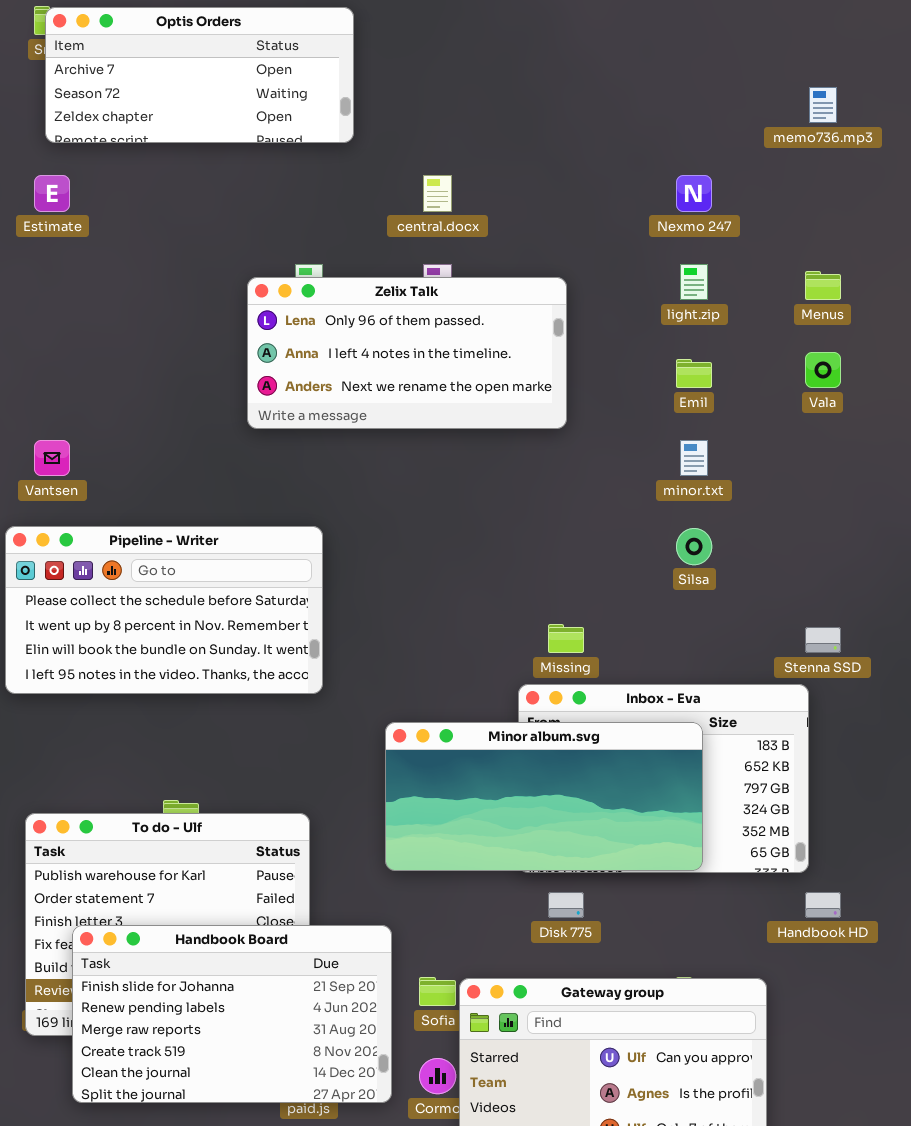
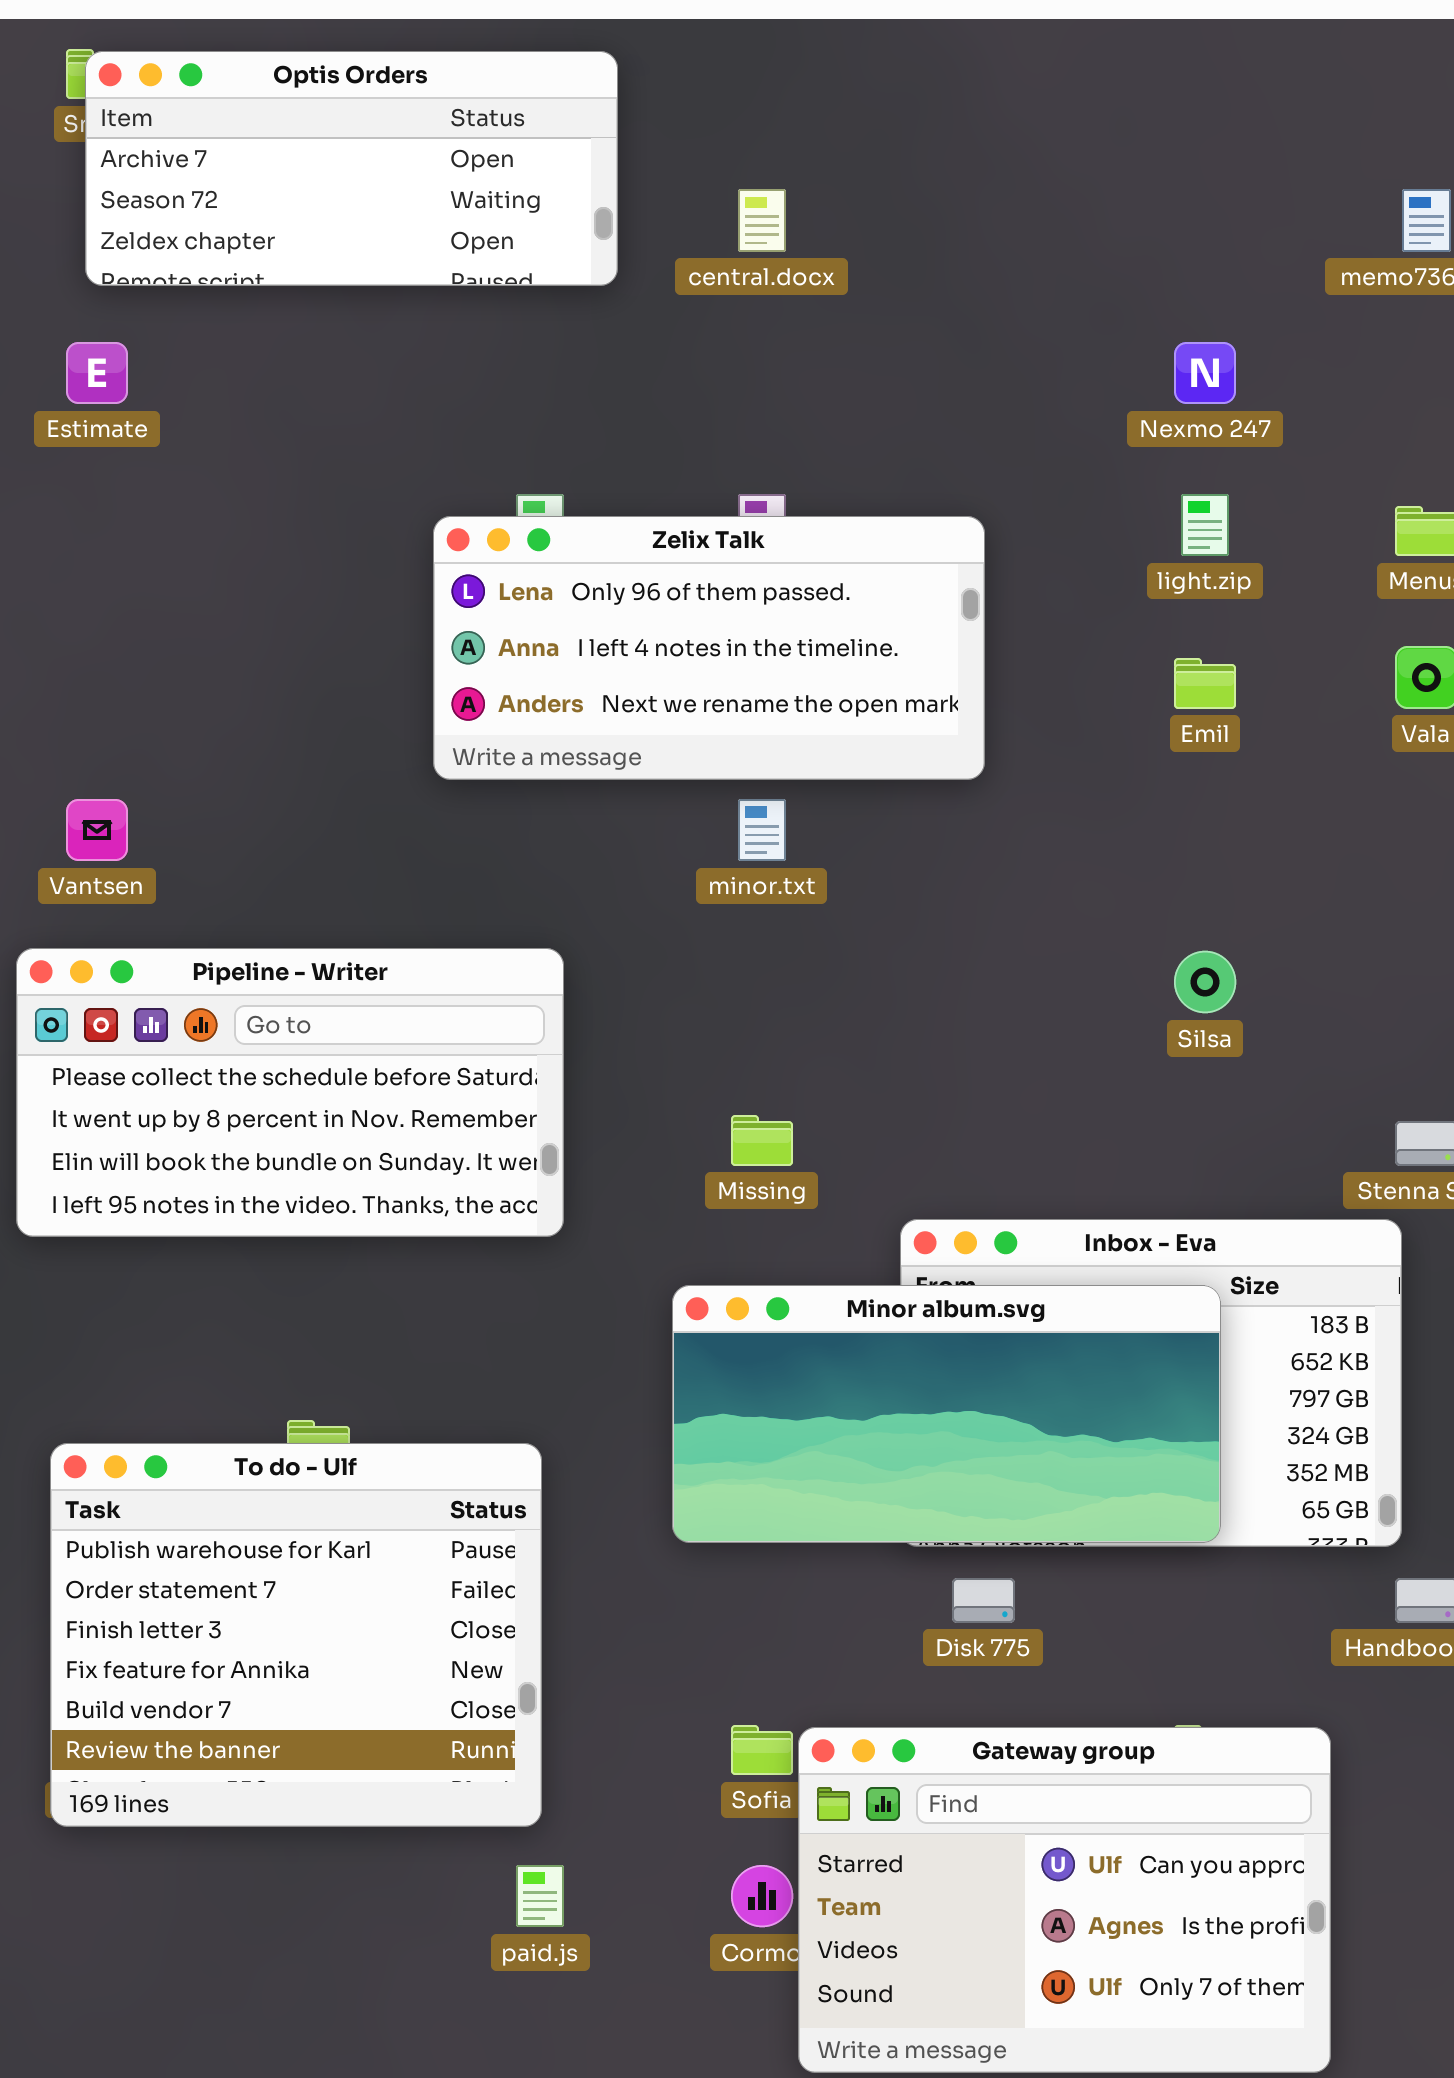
central.docx: [423,175,452,212] -> [738,189,786,252], moved
minor.txt: [680,440,708,476] -> [738,799,786,861], moved
Missing: [548,624,584,653] -> [731,1115,793,1166], moved
Handbook Board: [72,925,392,1103] -> none, closed

